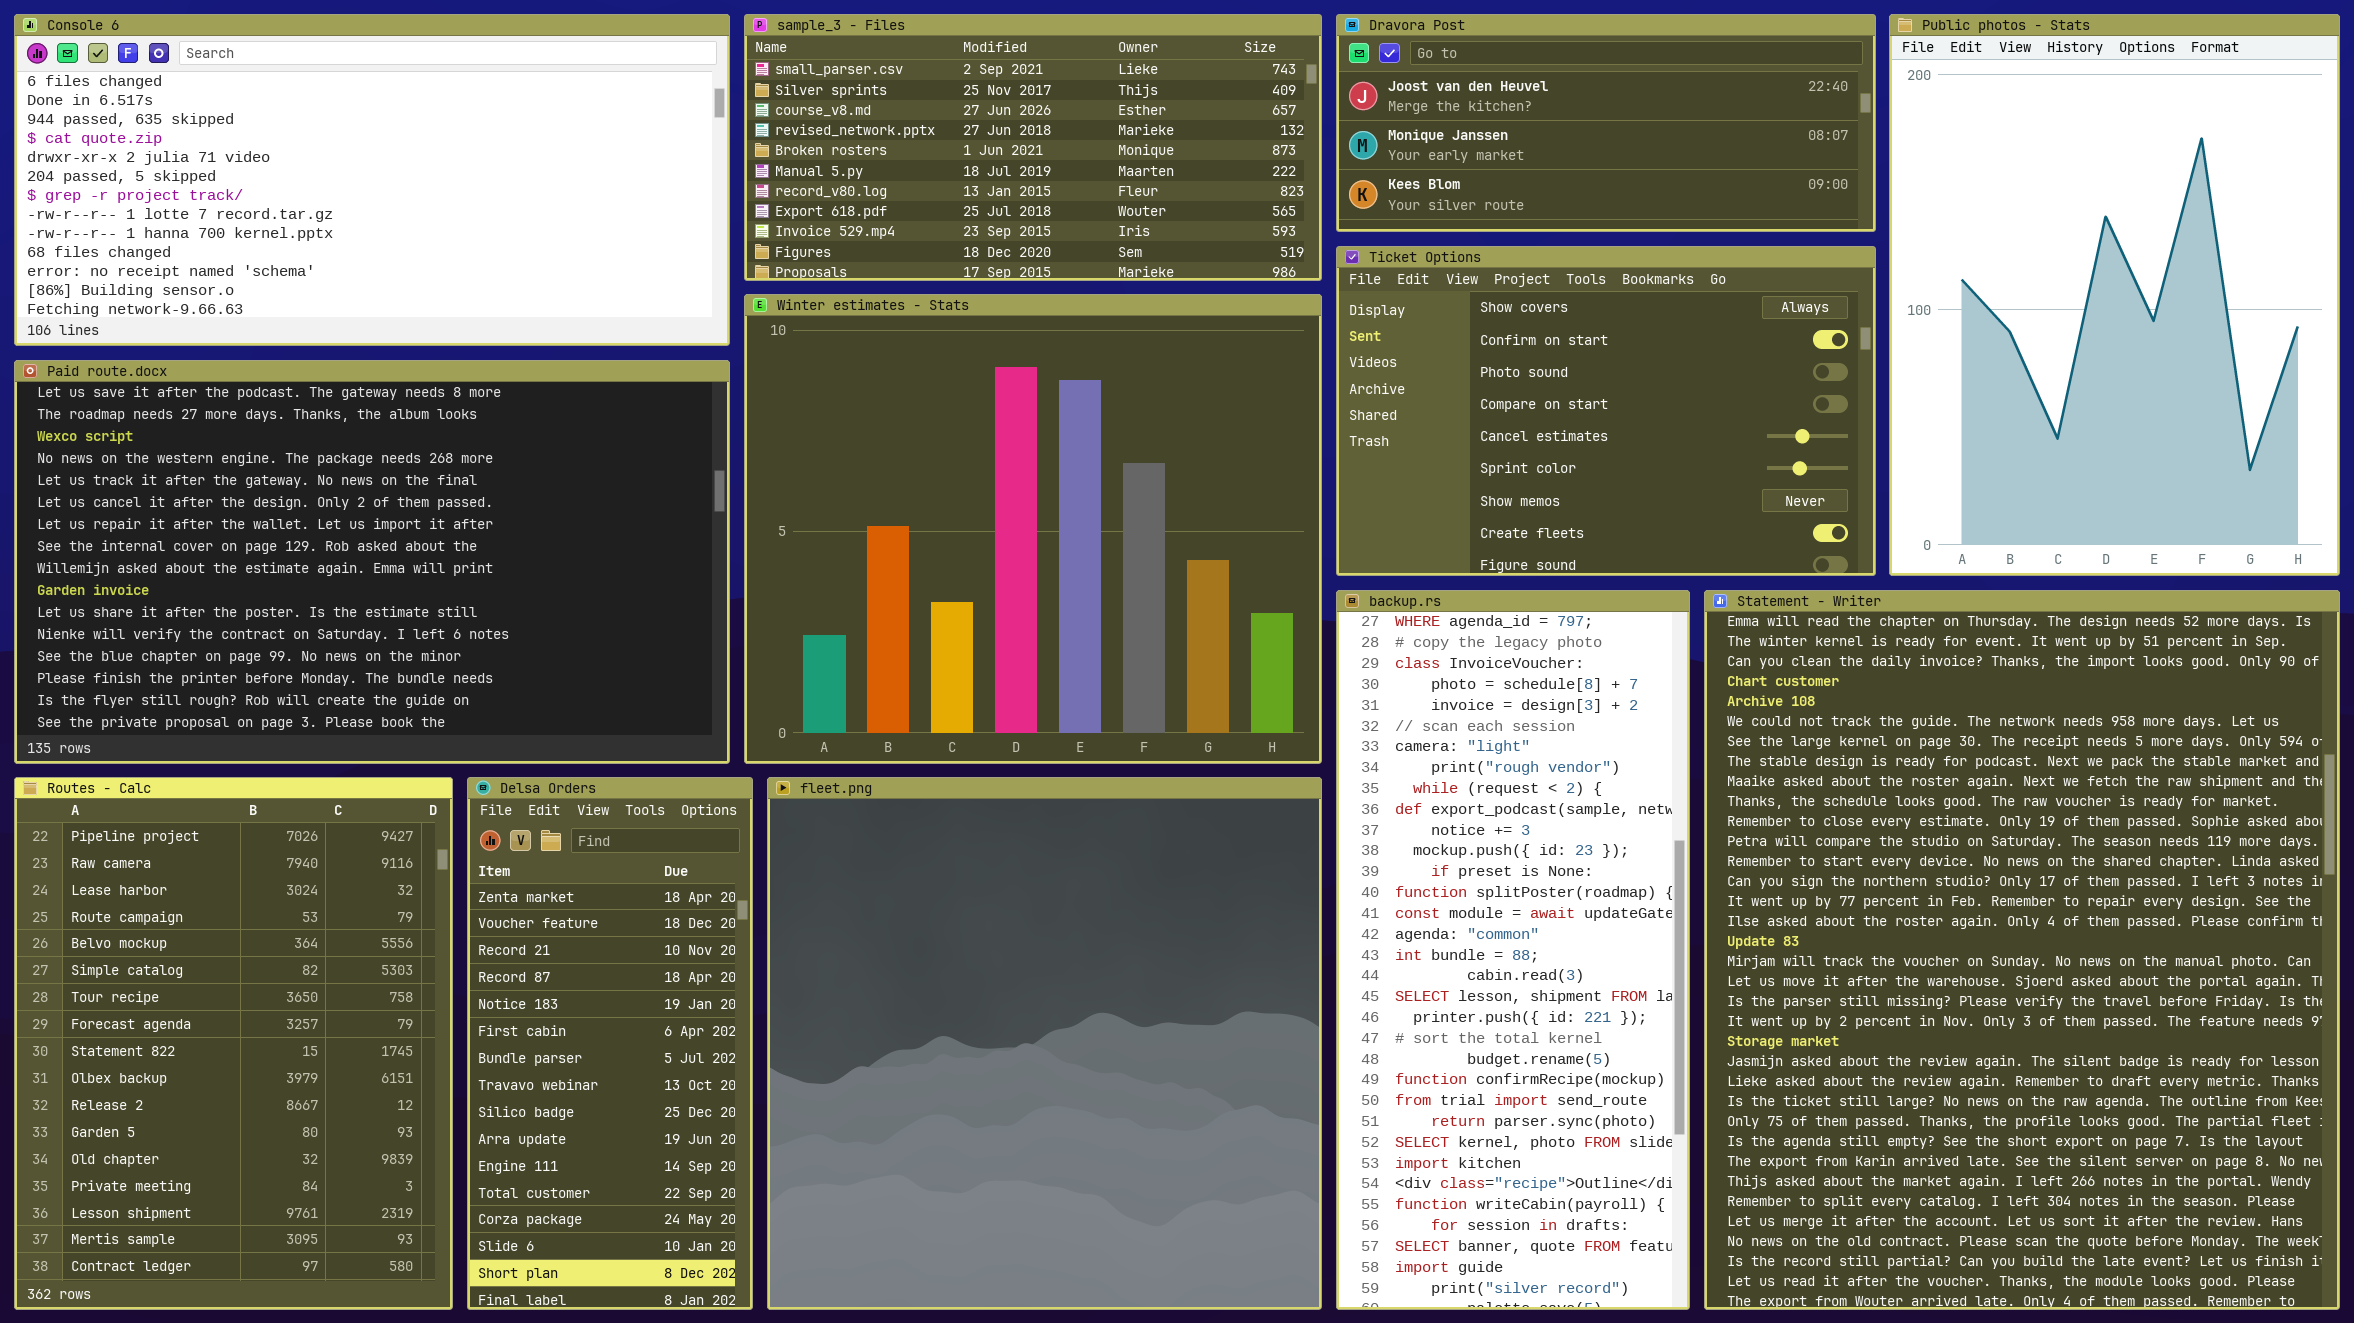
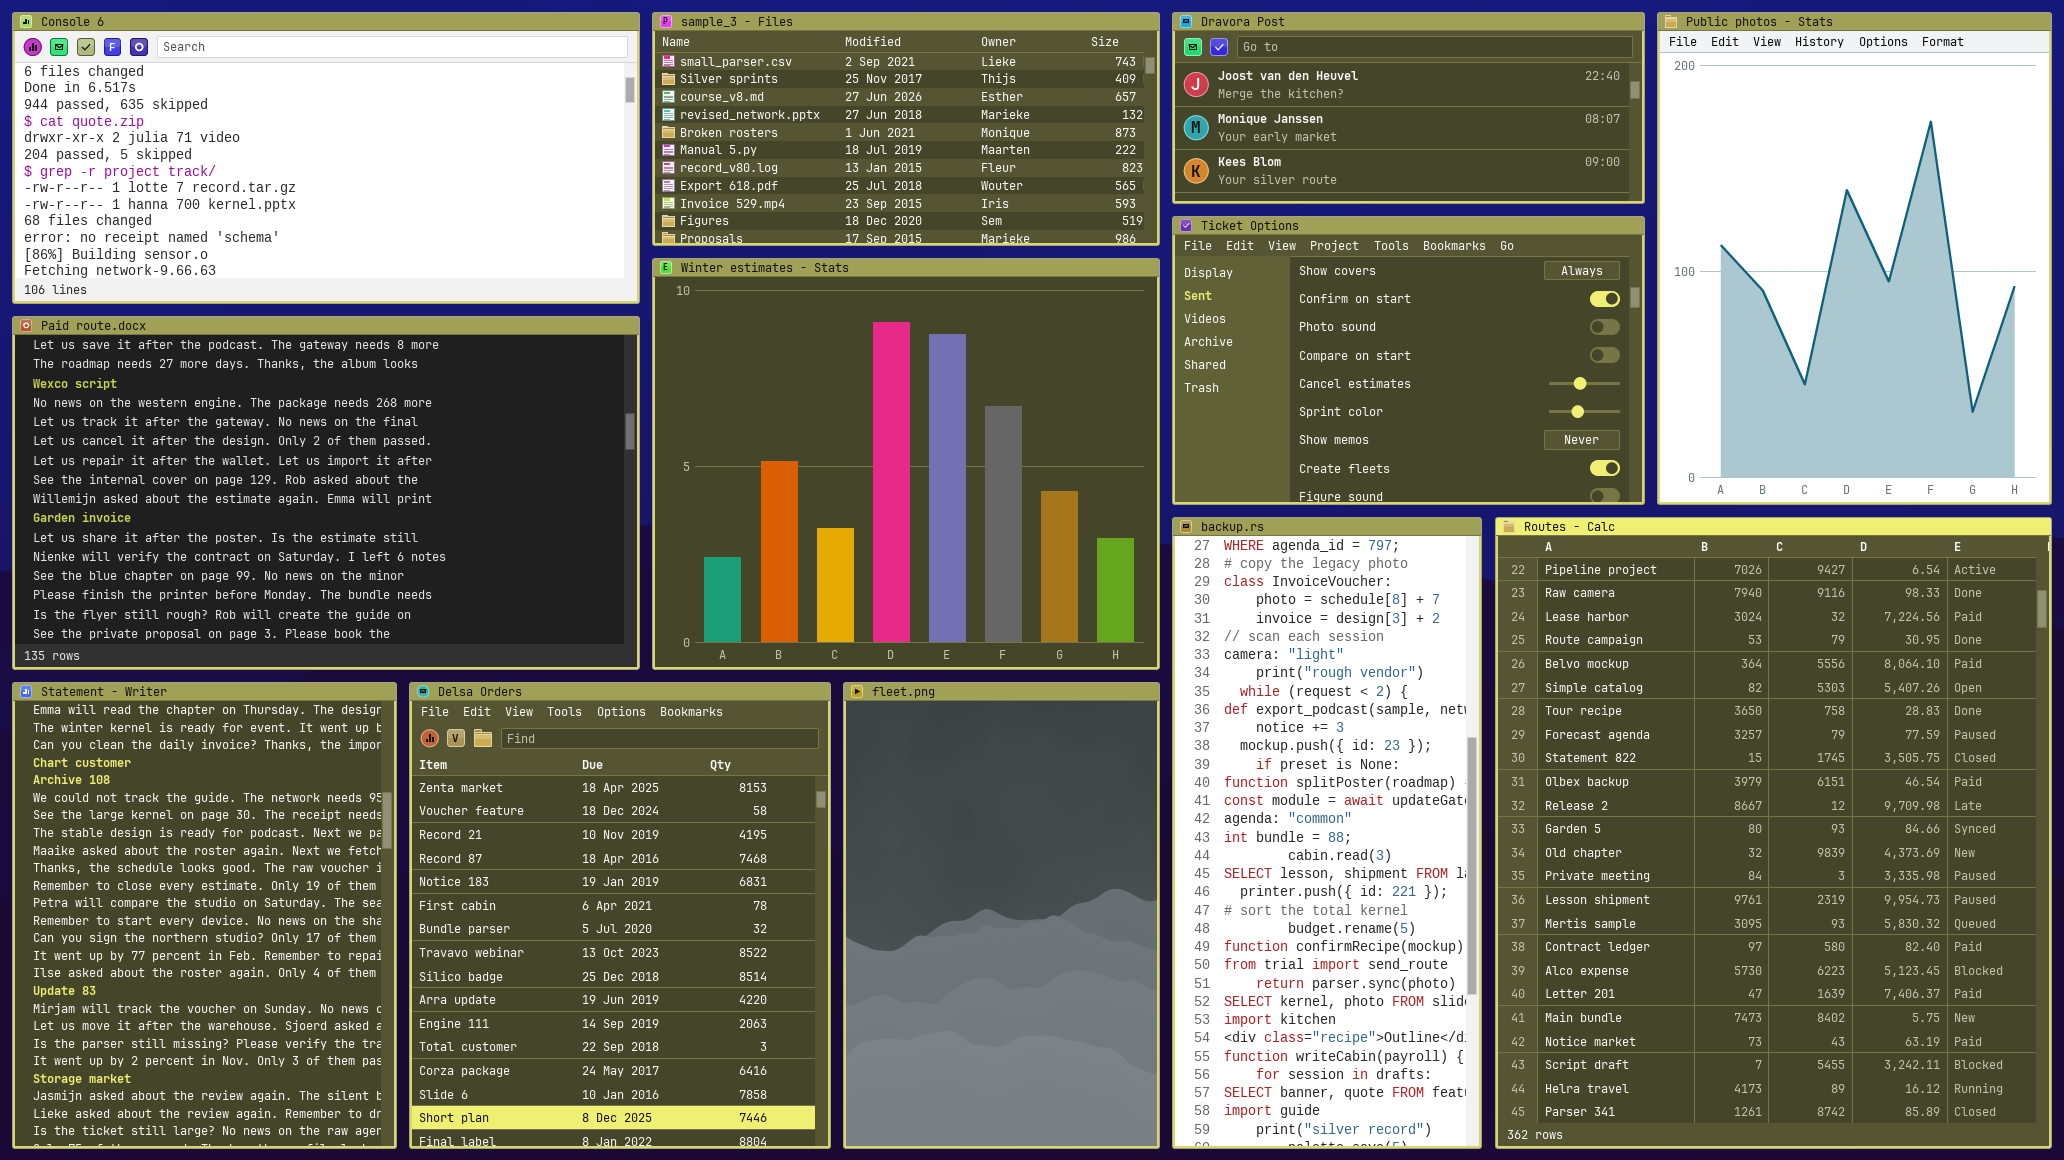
Statement - Writer: [1704,590,2340,1310] -> [12,682,397,1149], moved, resized
Routes - Calc: [14,777,453,1310] -> [1495,517,2052,1149], moved, resized
Delsa Orders: [467,777,753,1310] -> [409,682,831,1149], resized
fleet.png: [767,777,1322,1310] -> [843,682,1160,1149], resized

